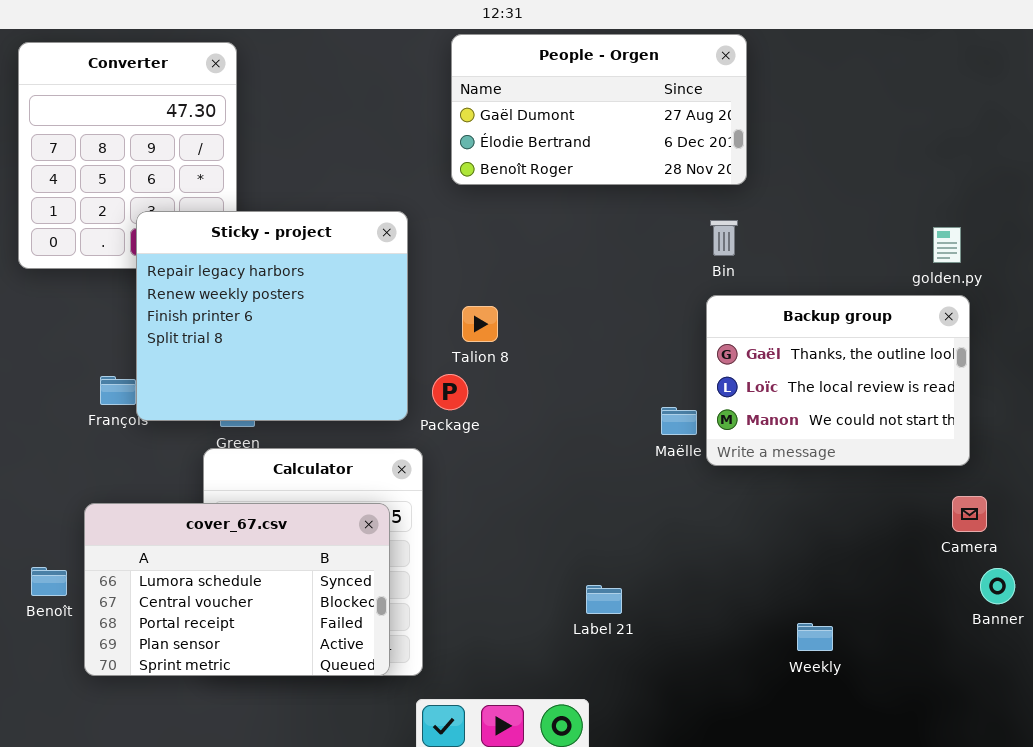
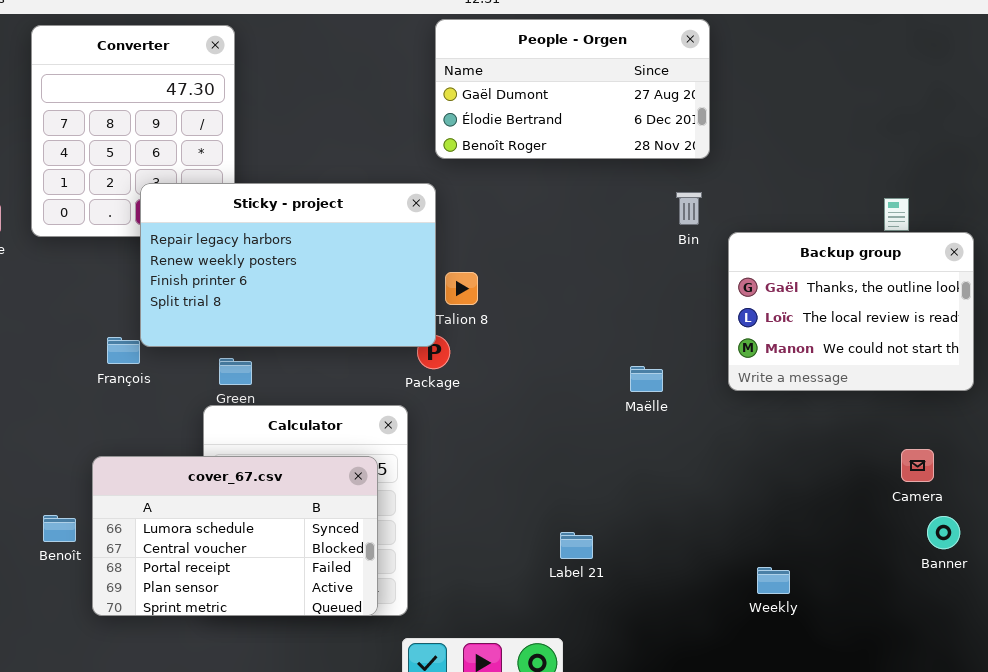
Sticky - project: [136,211,408,421] -> [140,183,436,347], resized
Backup group: [706,295,970,466] -> [728,232,974,391], moved

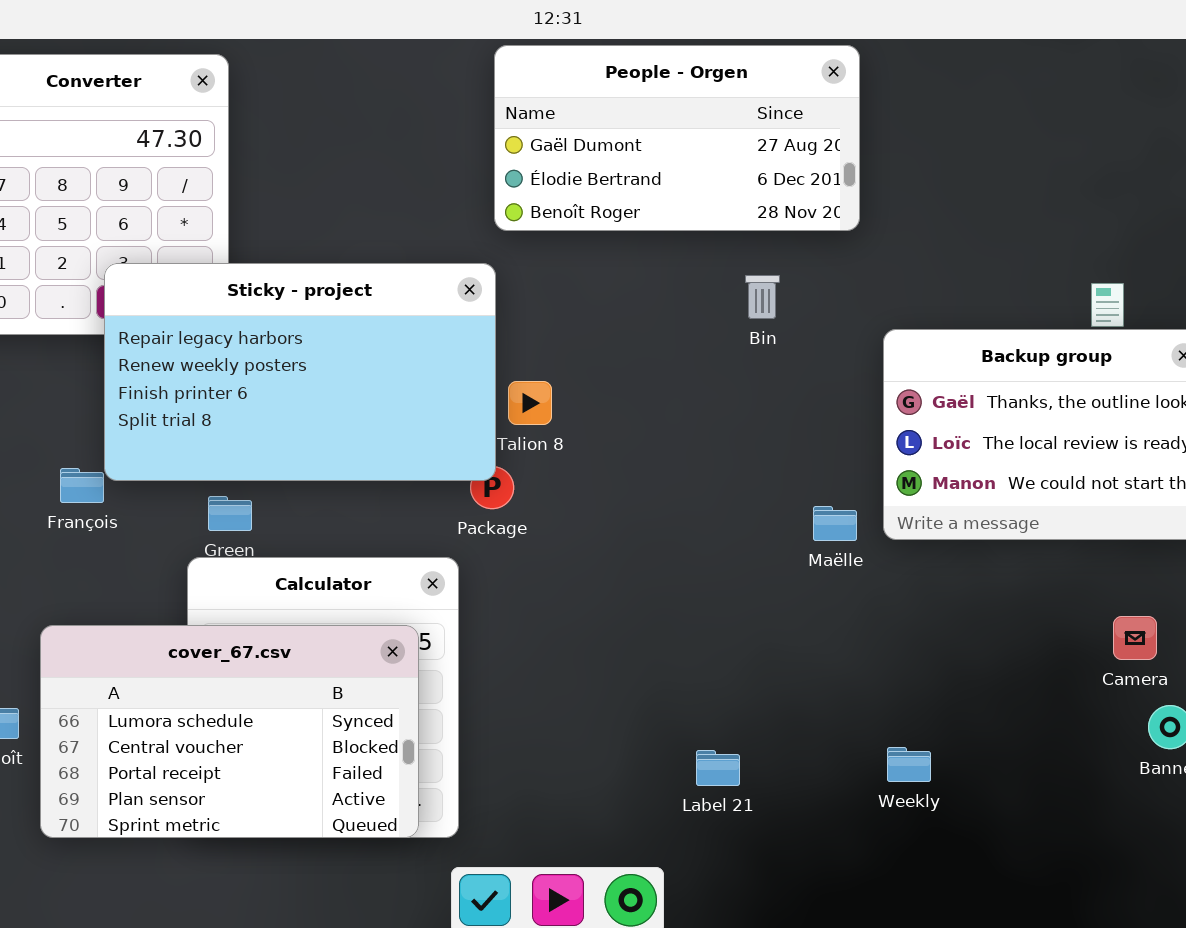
Bin: [676,192,702,225] -> [745,275,780,319], moved
Maëlle: [630,366,663,392] -> [813,506,857,541], moved
Label 21: [560,532,593,559] -> [696,750,740,786], moved
Weekly: [757,567,790,594] -> [887,747,931,782], moved

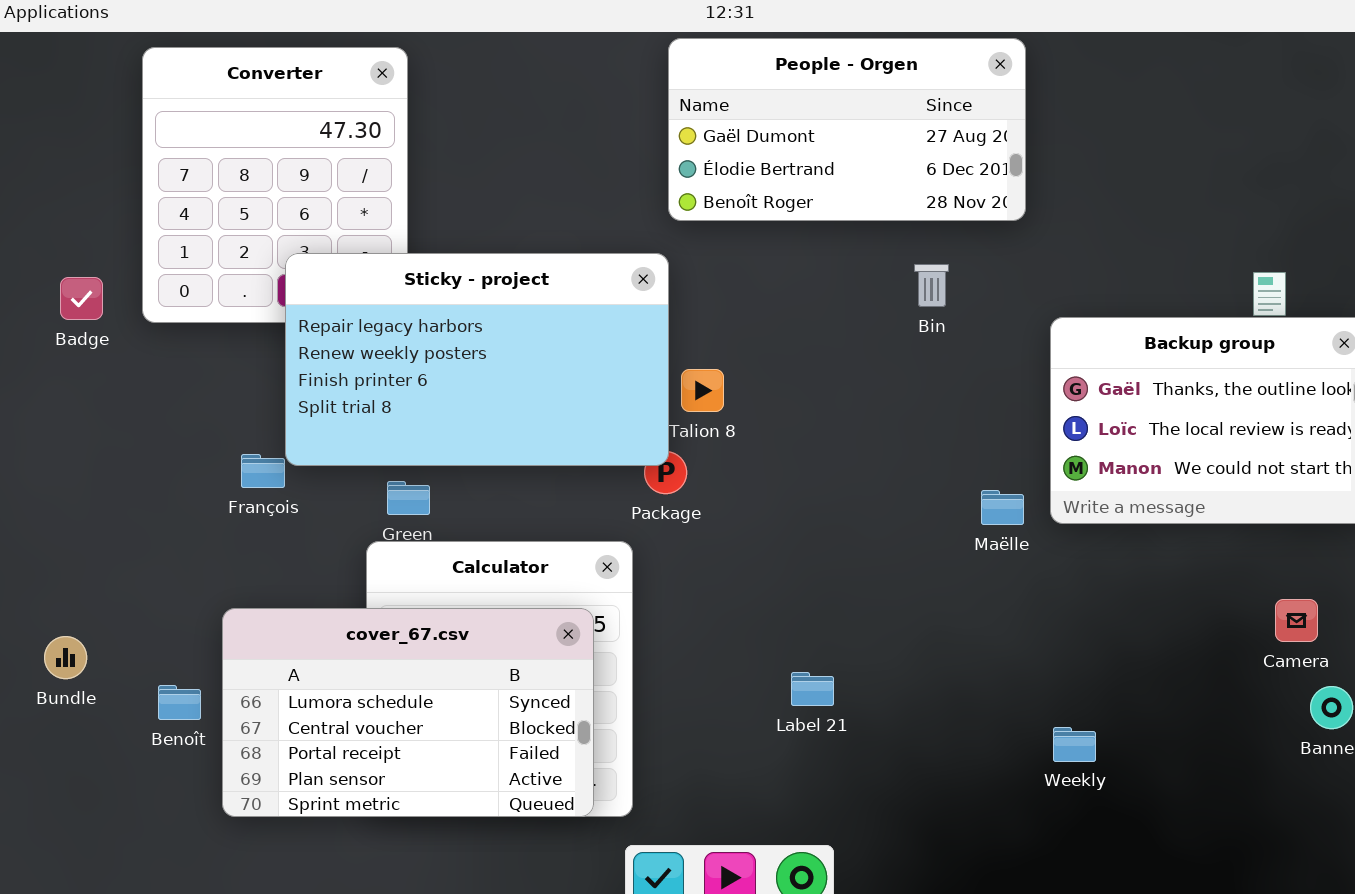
Label 21: [696,750,740,786] -> [791,672,834,706], moved

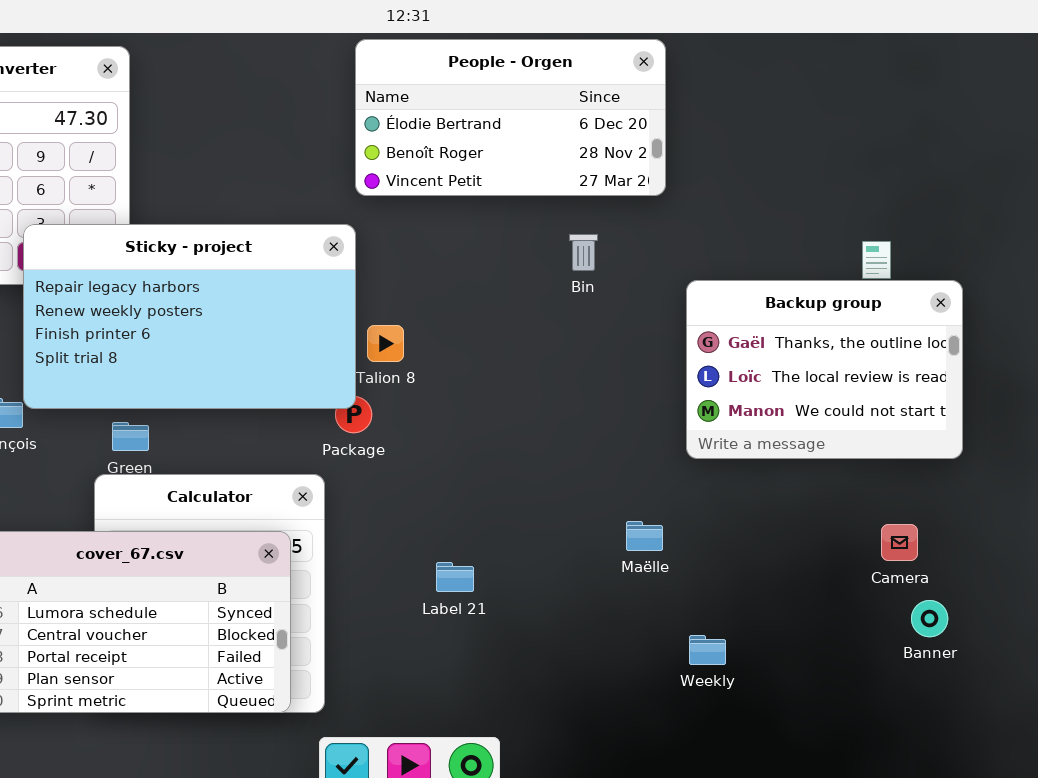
People - Orgen: [668,38,1026,221] -> [355,39,666,196], scrolled down 1 row
Maëlle: [981,490,1024,525] -> [626,521,663,551], moved
Label 21: [791,672,834,706] -> [436,562,474,592], moved

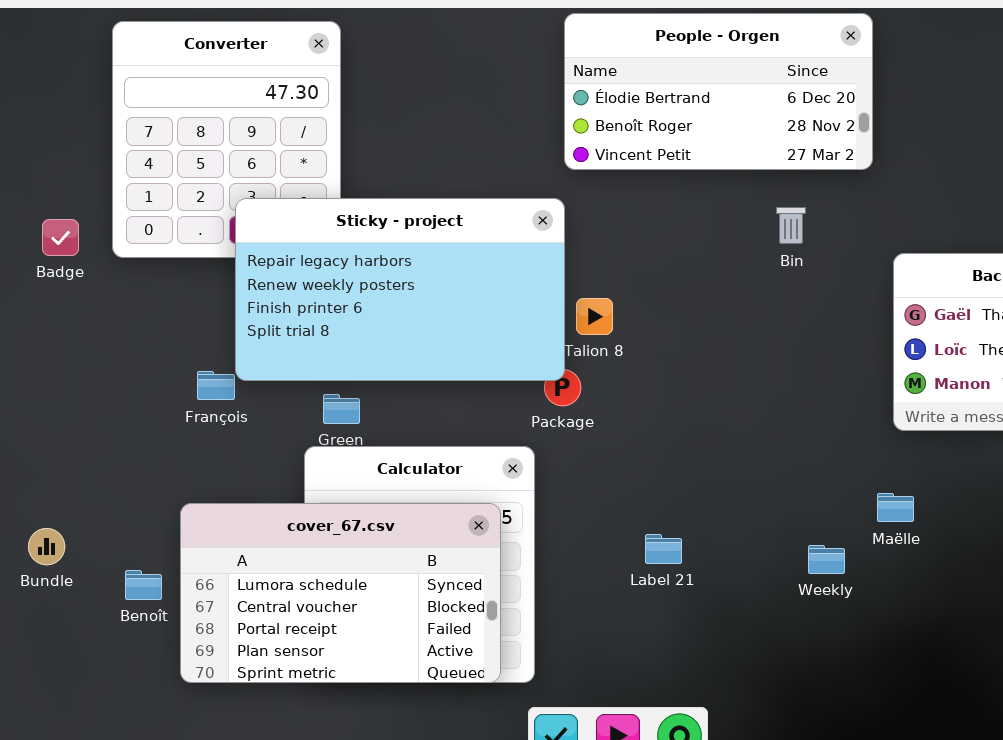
Maëlle: [626,521,663,551] -> [877,493,914,522], moved
Weekly: [689,635,726,665] -> [808,545,845,574], moved

